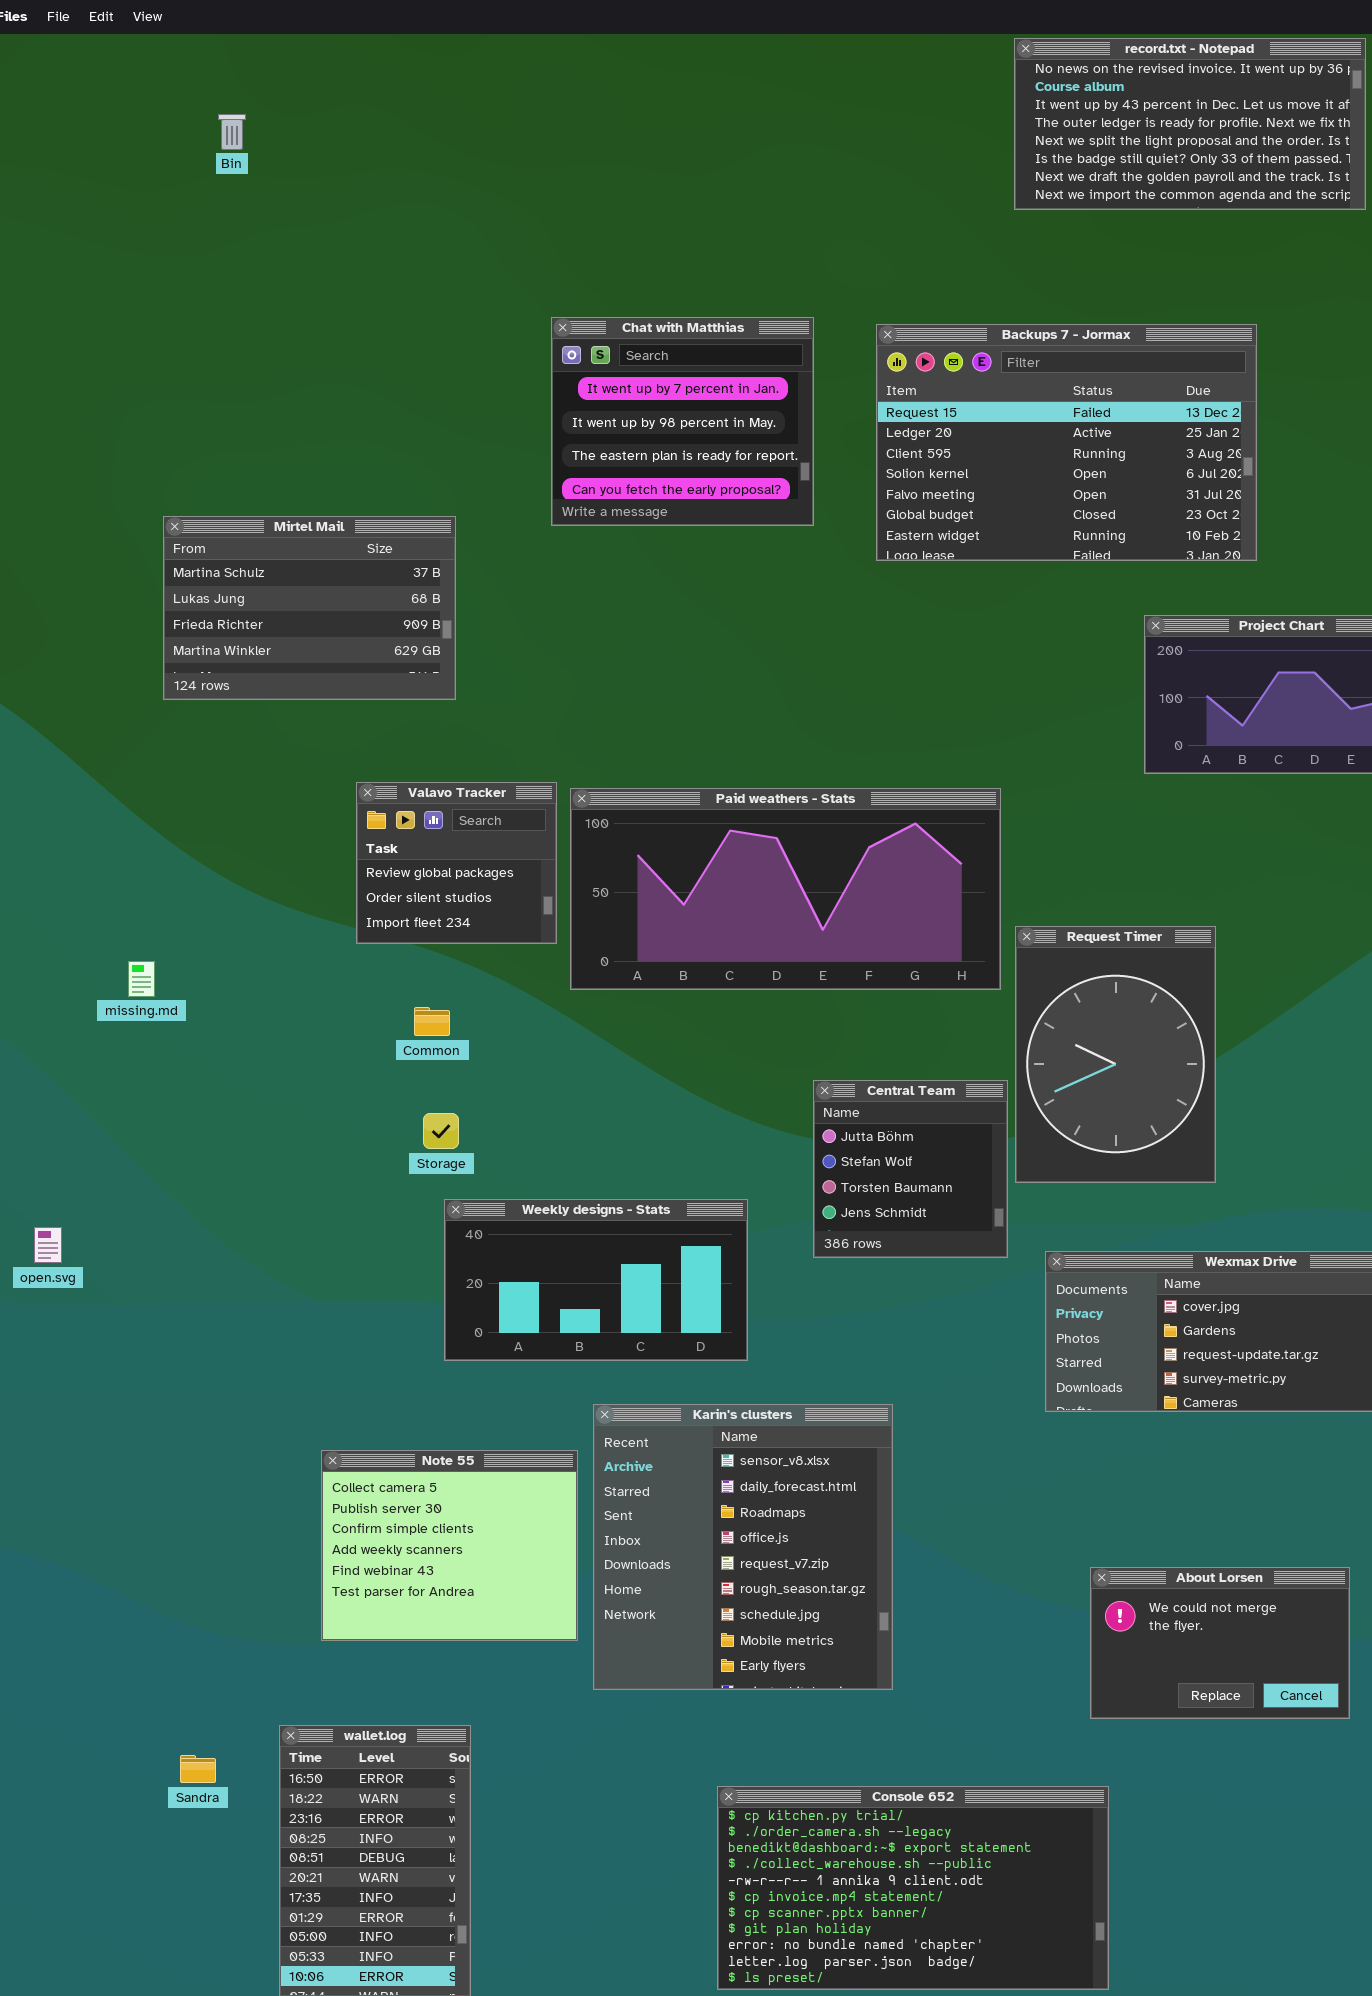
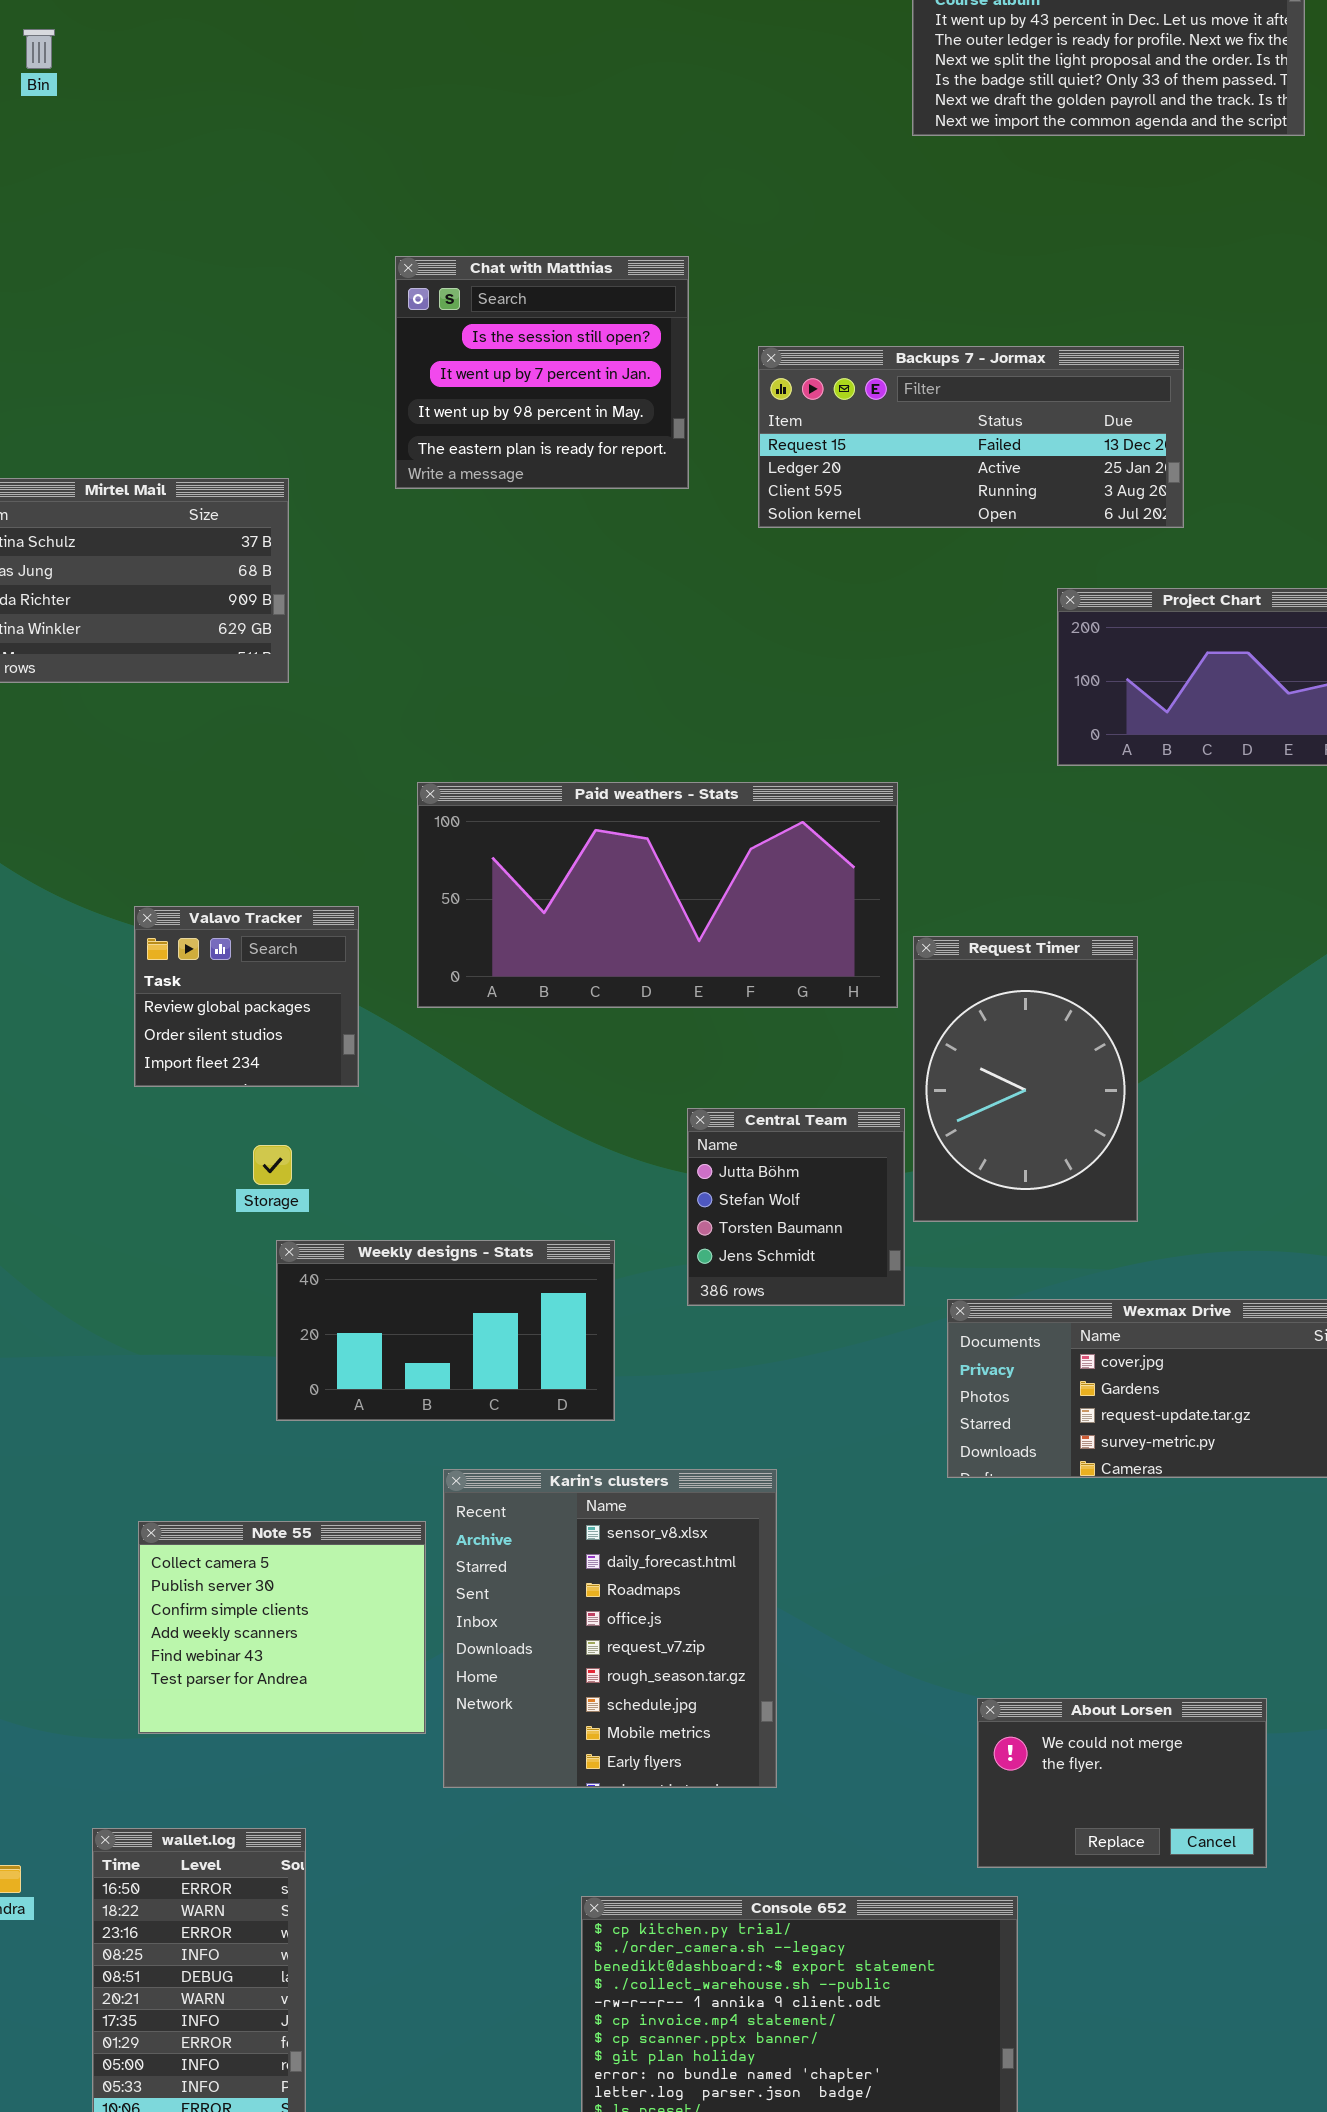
Chat with Matthias: [551,317,814,526] -> [395,256,689,489], scrolled up 1 row
Backups 7 - Jormax: [876,324,1257,561] -> [758,346,1184,528], resized
Valavo Tracker: [356,782,557,944] -> [134,906,359,1087], moved
About Lorsen: [1090,1567,1350,1719] -> [977,1698,1267,1868], moved

